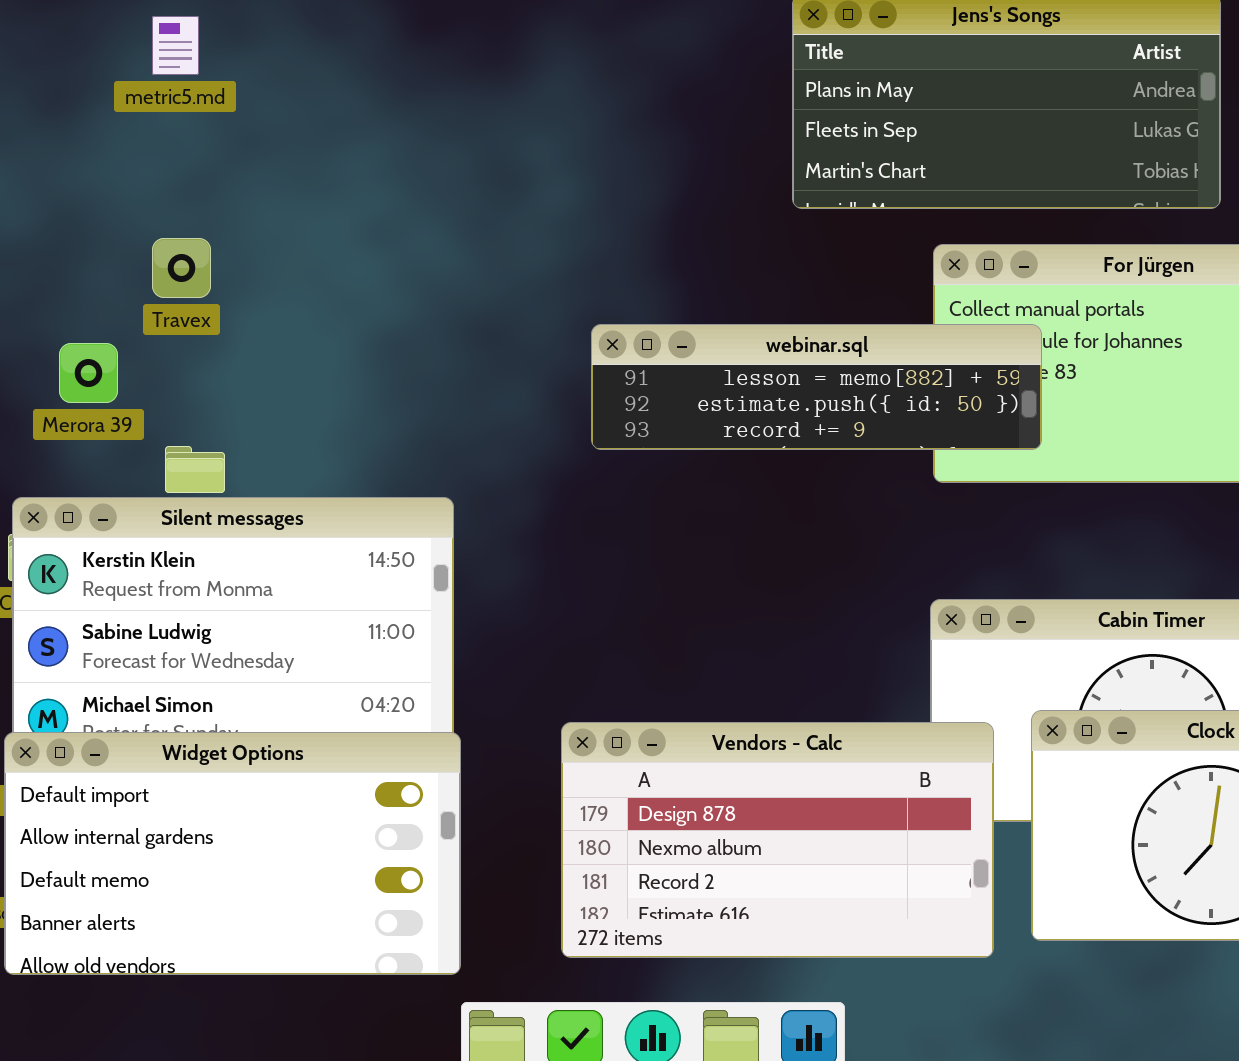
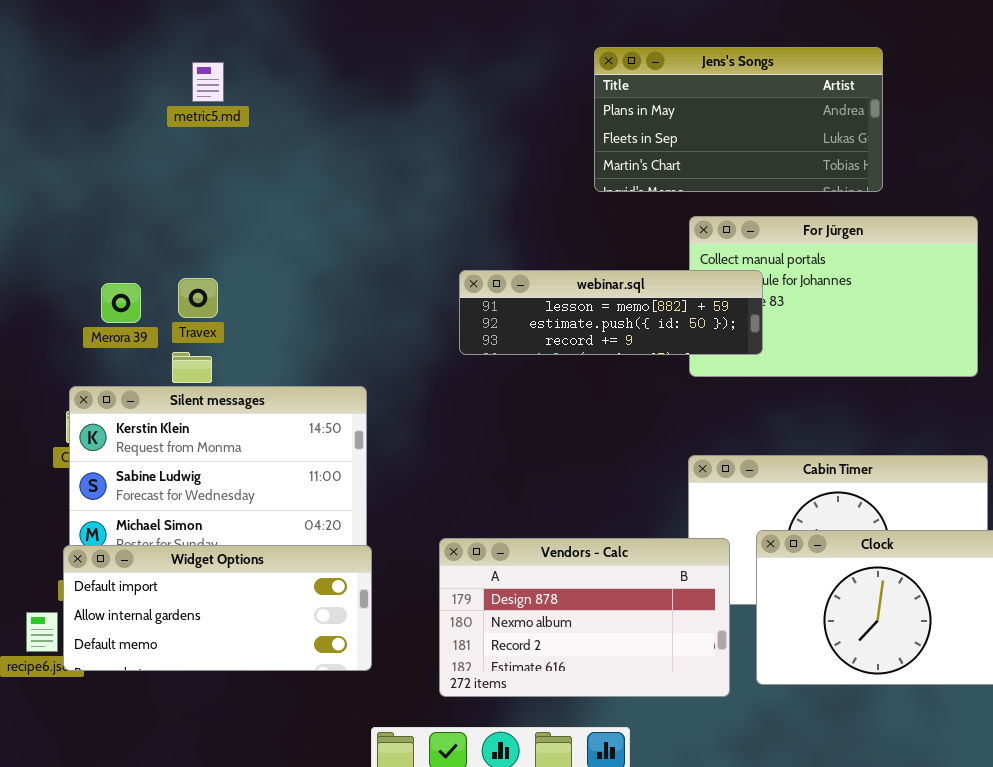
metric5.md: [152,16,199,75] -> [192,62,224,102], moved
Travex: [152,238,211,298] -> [178,278,218,318], moved
Widget Options: [4,732,461,975] -> [63,545,372,671], resized

